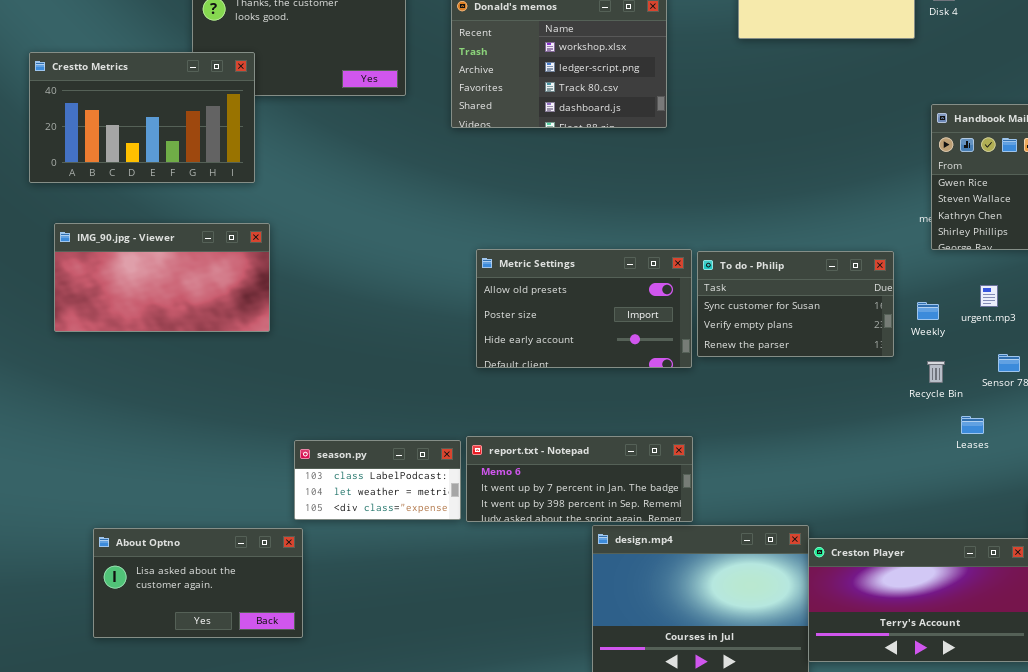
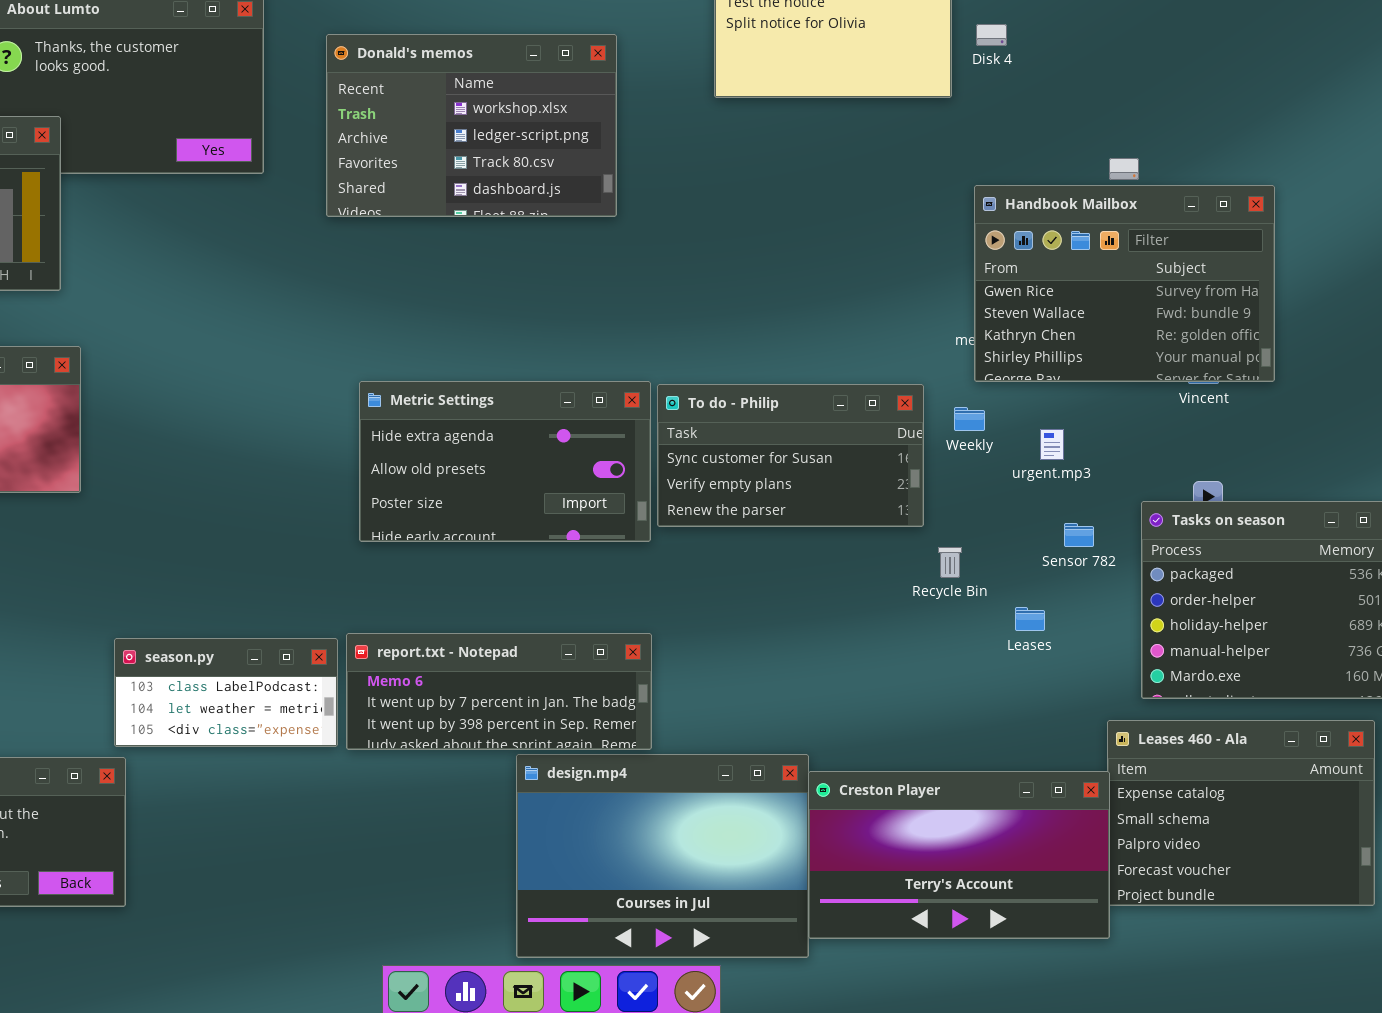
Metric Settings: [476,249,692,368] -> [359,381,651,542], scrolled up 1 row
Weekly: [917,302,939,320] -> [954,407,985,431], moved
Recycle Bin: [927,361,945,383] -> [938,547,962,578], moved

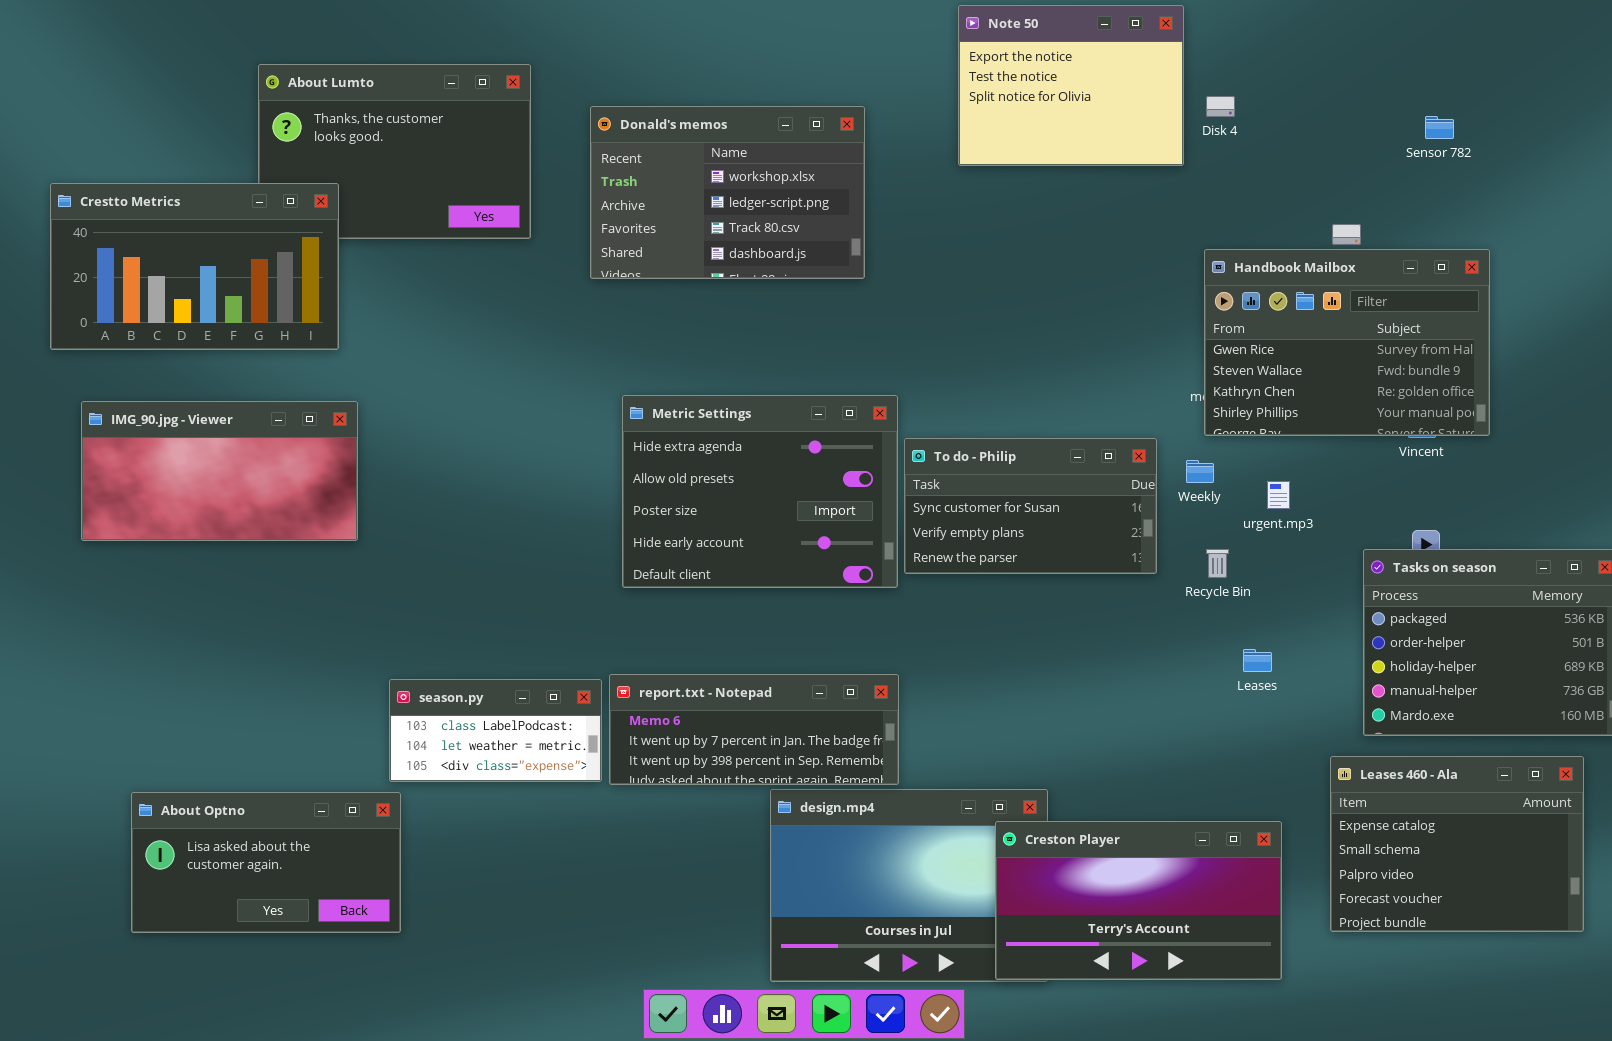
Metric Settings: [359,381,651,542] -> [622,395,898,588], resized
Sensor 782: [1064,523,1094,547] -> [1425,116,1454,139], moved
Recycle Bin: [938,547,962,578] -> [1206,549,1229,578], moved
Creston Player: [808,771,1110,939] -> [995,821,1282,980], moved

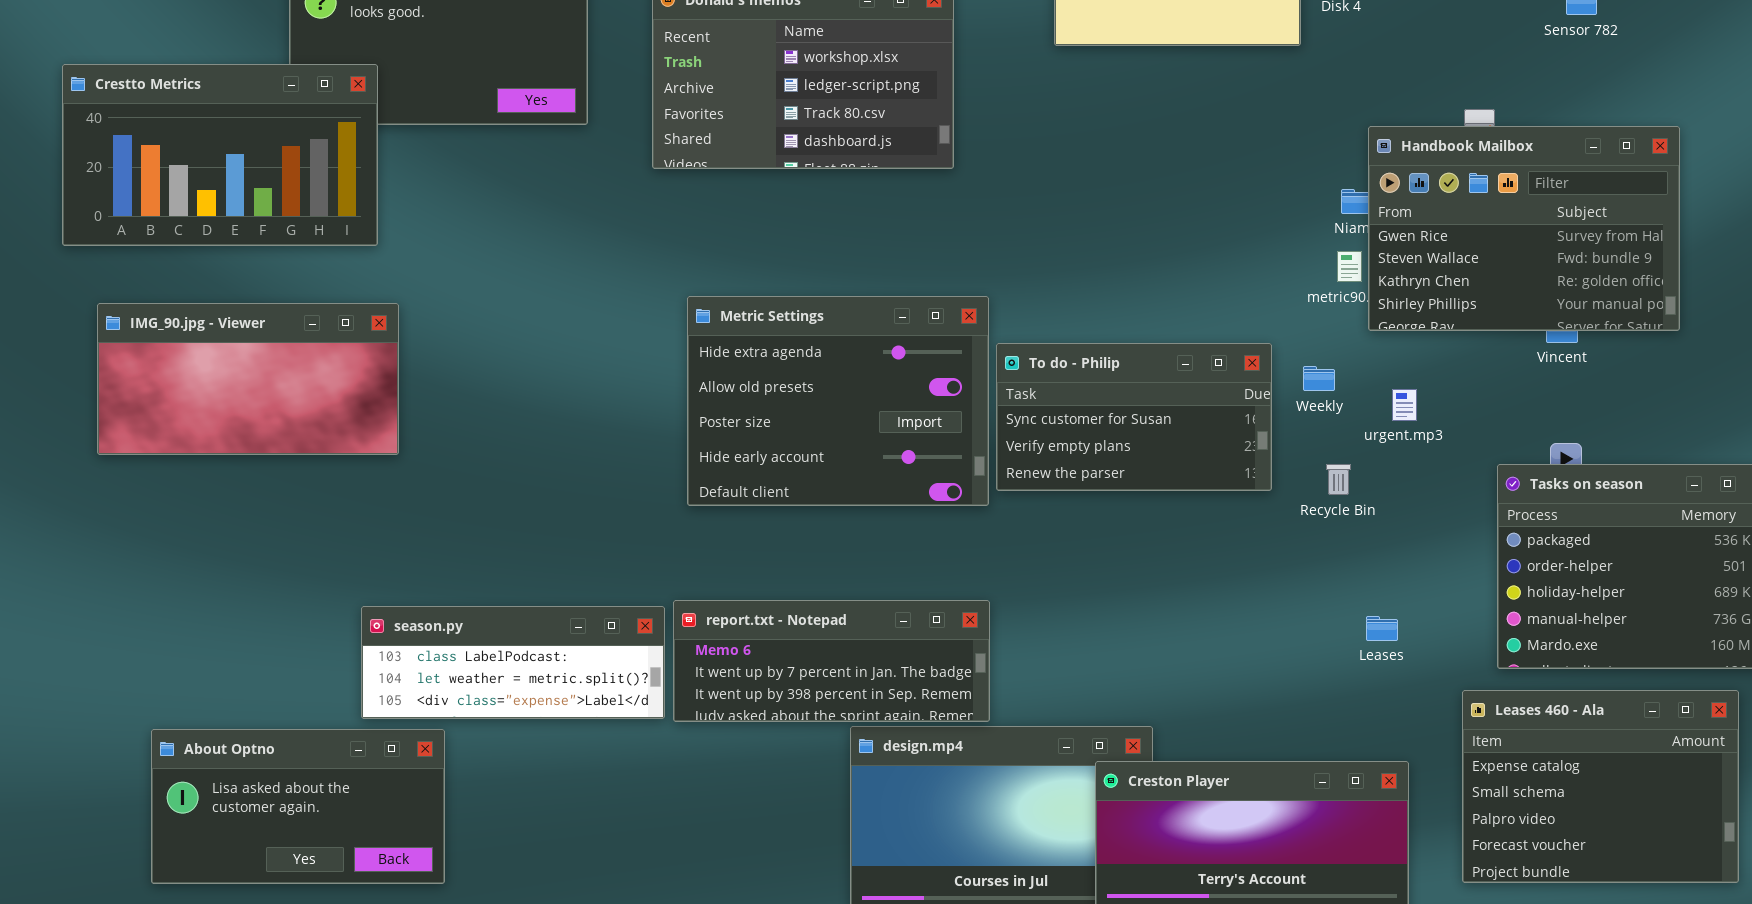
Handbook Mailbox: [1204,249,1490,436] -> [1368,126,1680,331], moved
Leases: [1243,649,1272,672] -> [1366,616,1398,641], moved
season.py: [389,679,602,782] -> [361,606,665,719], resized

